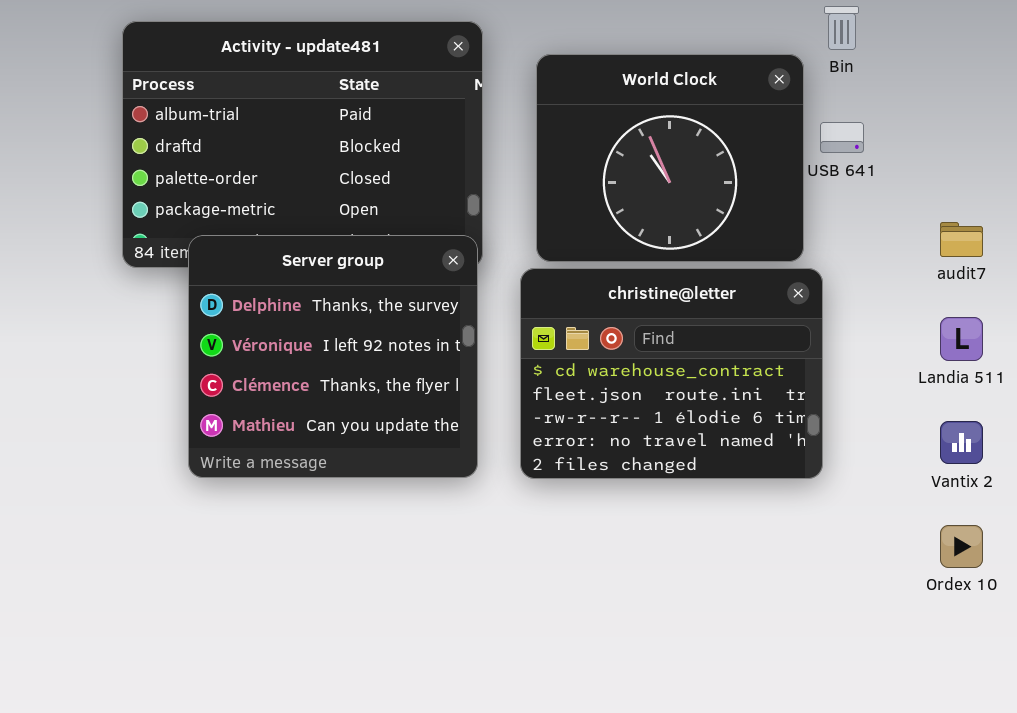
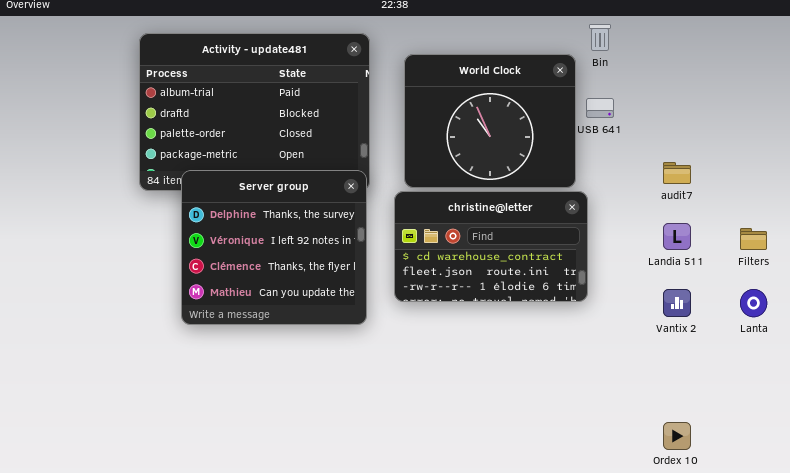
christine@letter: [520,268,823,479] -> [394,191,588,302], resized
Ordex 10: [940,525,983,568] -> [663,422,691,450], moved

